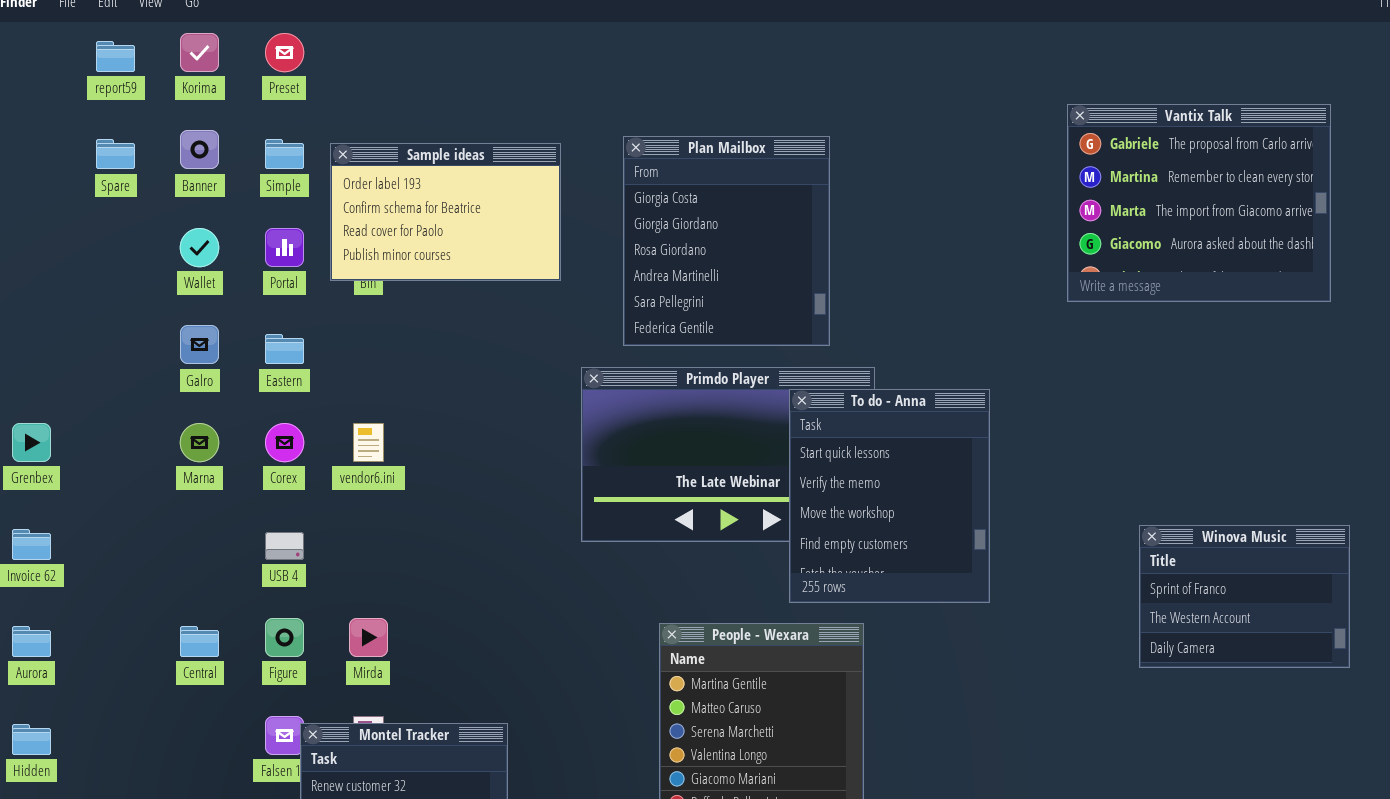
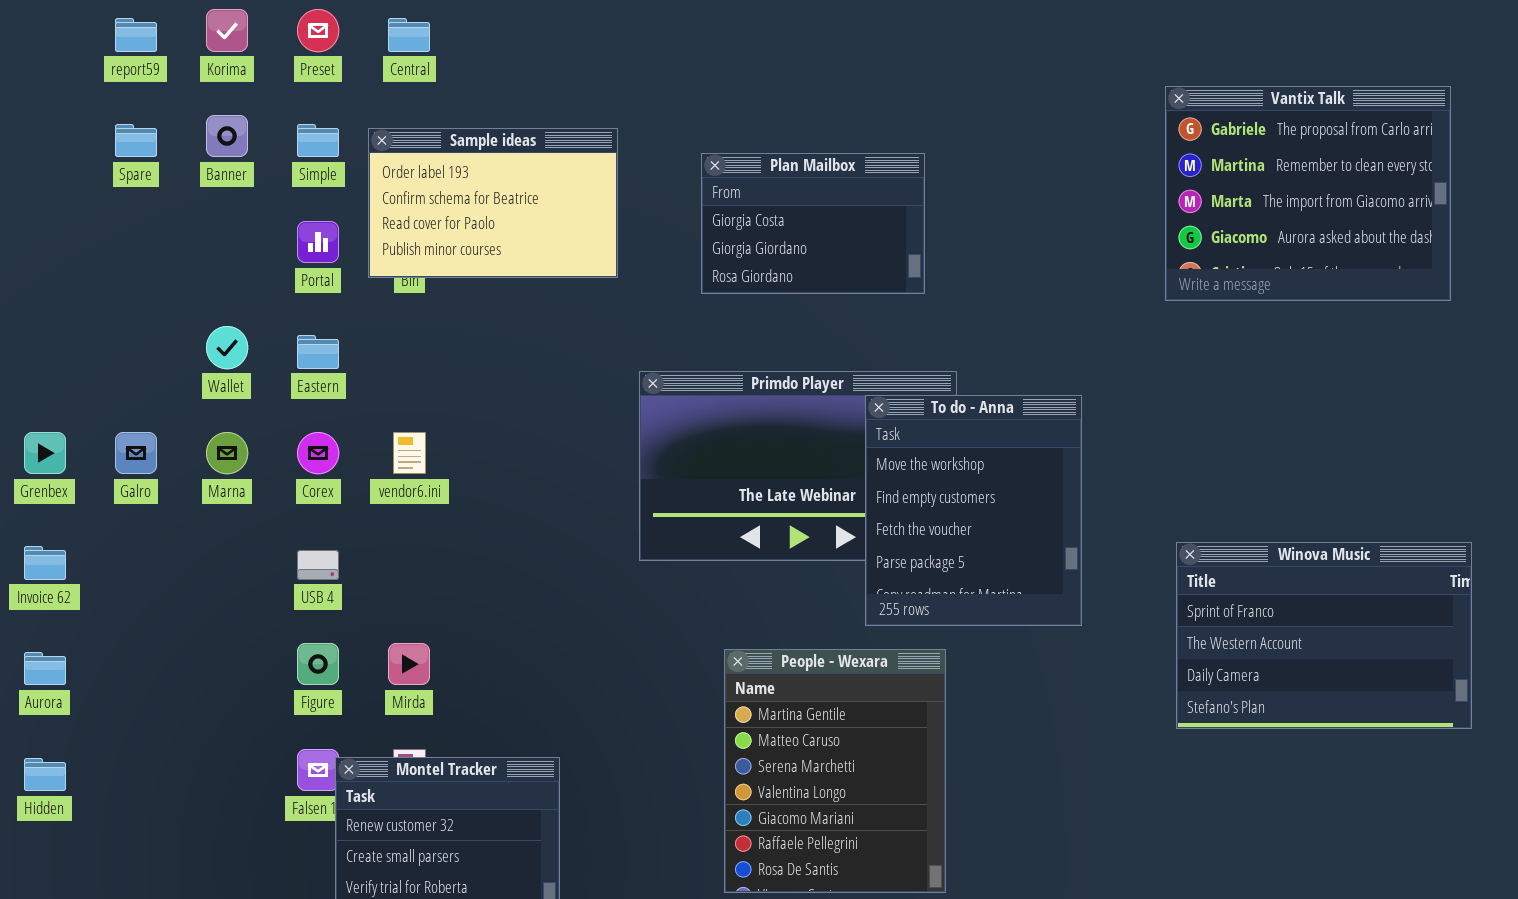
Plan Mailbox: [623,136,830,346] -> [701,153,925,294], moved, resized
Wallet: [180,228,219,267] -> [206,326,248,369], moved
Galro: [180,325,219,364] -> [115,432,157,474], moved
To do - Anna: [789,389,990,603] -> [865,395,1082,626], scrolled down 2 rows
Winova Music: [1139,525,1350,668] -> [1176,542,1472,729], resized
Central: [180,626,219,657] -> [388,18,430,52], moved

